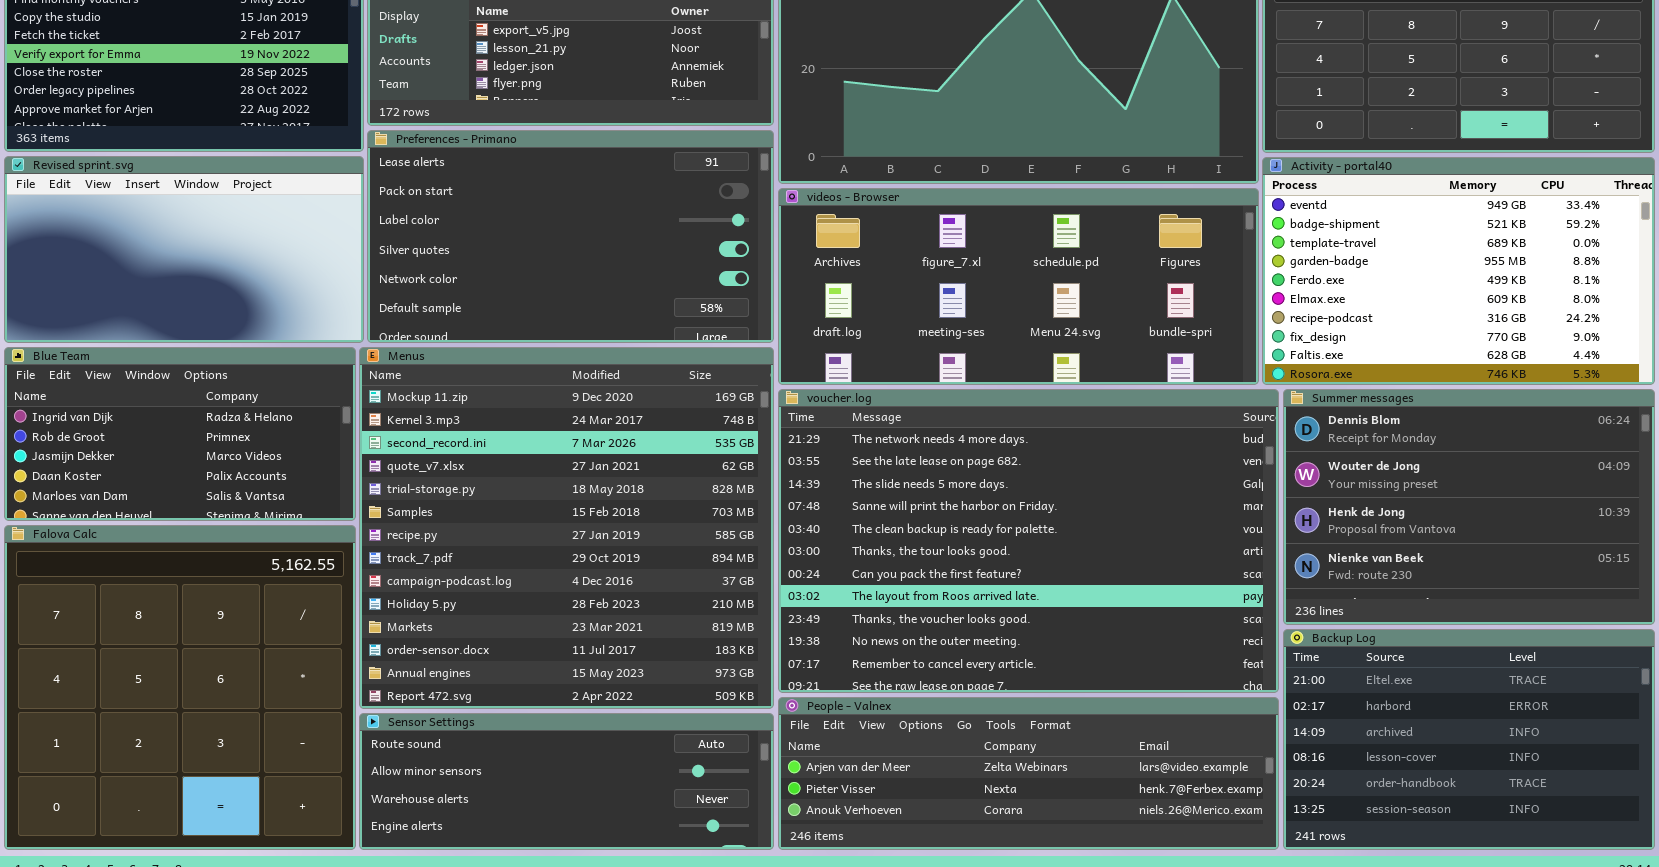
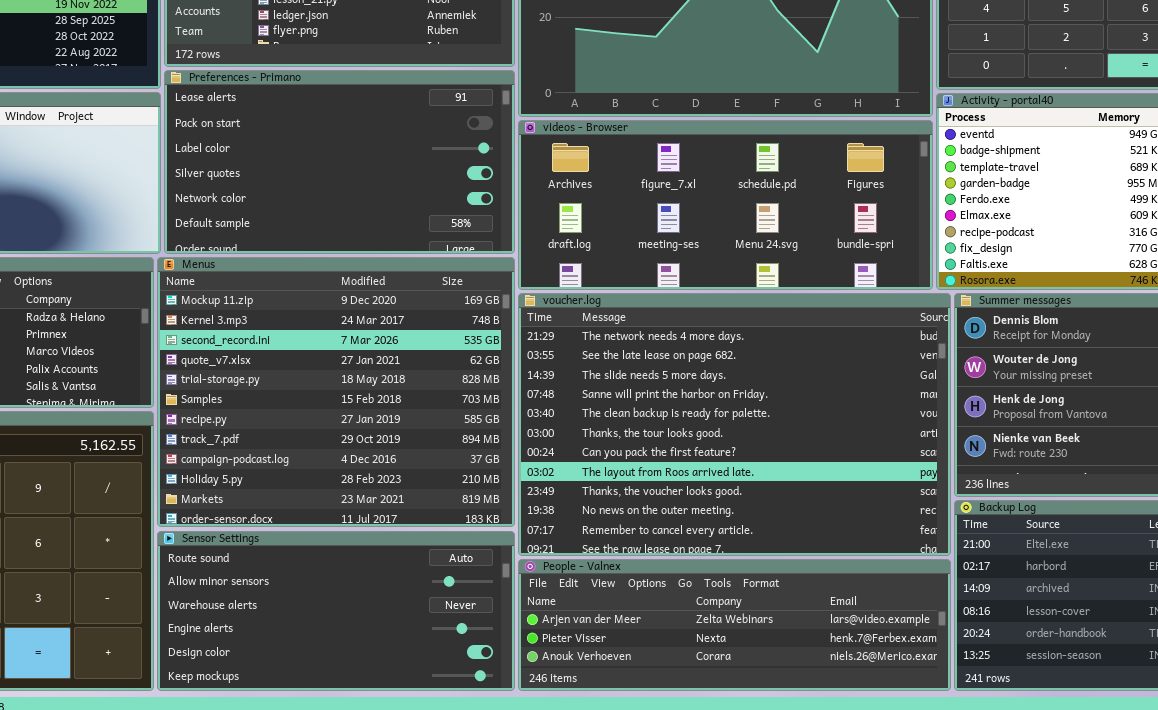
Menus: [359,347,774,709] -> [157,257,515,527], resized
Sensor Settings: [359,713,774,850] -> [157,531,515,691], resized

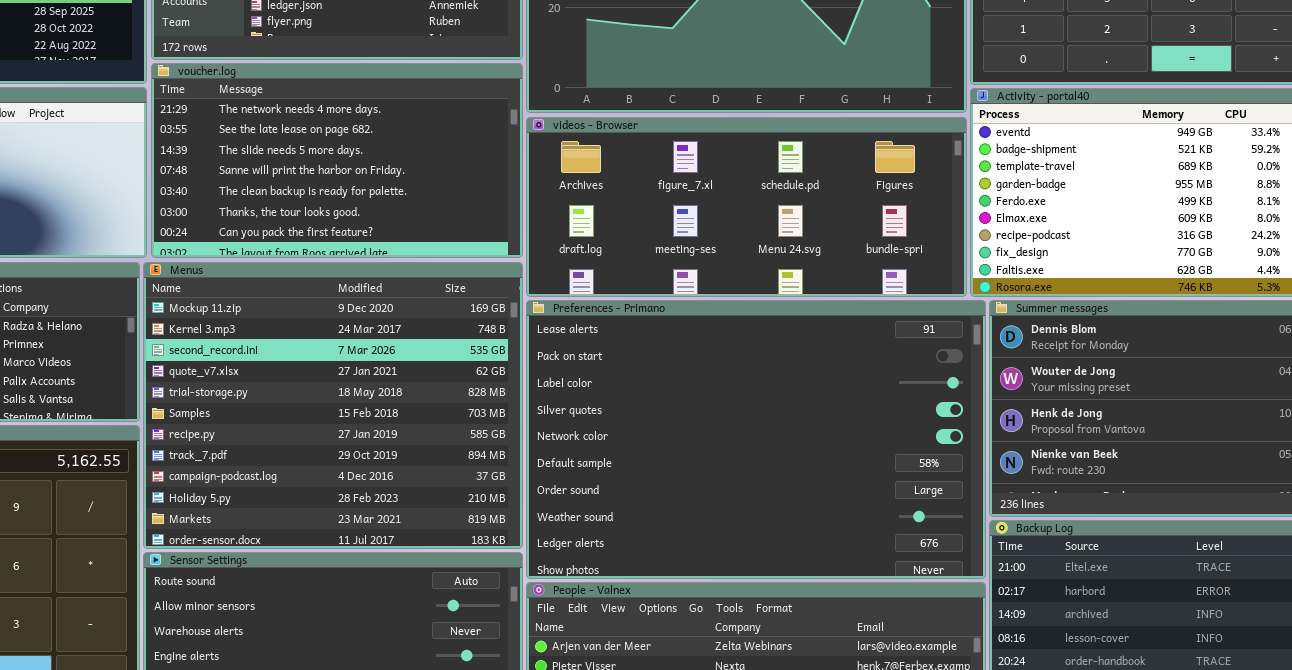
Preferences - Primano: [164,70,515,254] -> [526,300,986,579], moved, resized
voucher.log: [518,293,951,556] -> [151,63,523,258], moved, resized

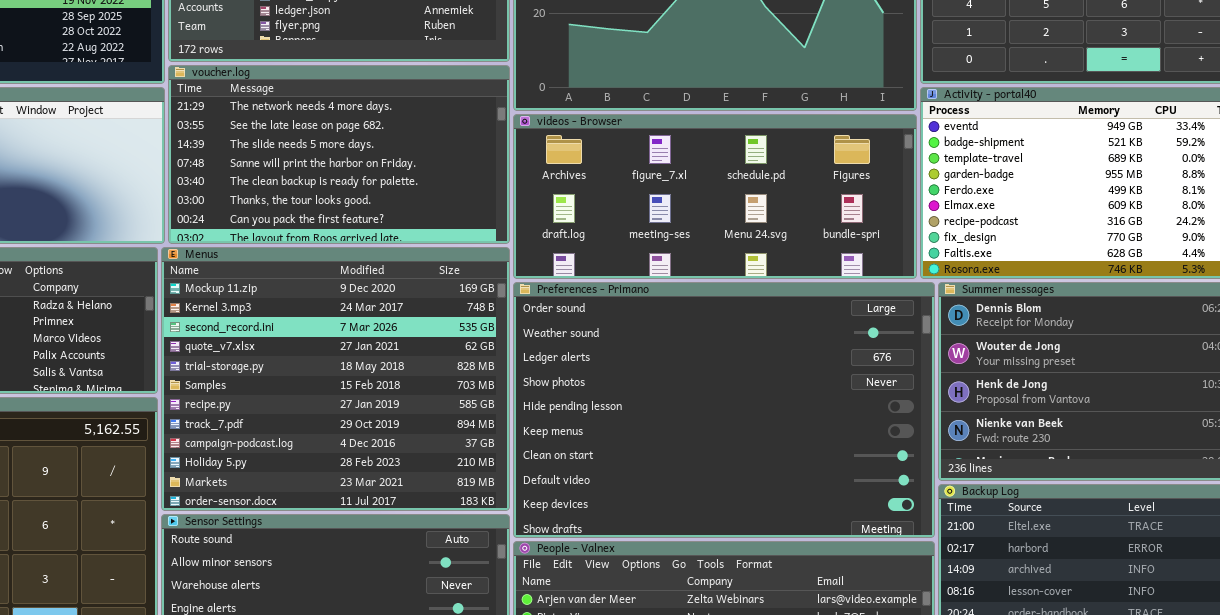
Preferences - Primano: [526,300,986,579] -> [513,282,935,538], scrolled down 6 rows

